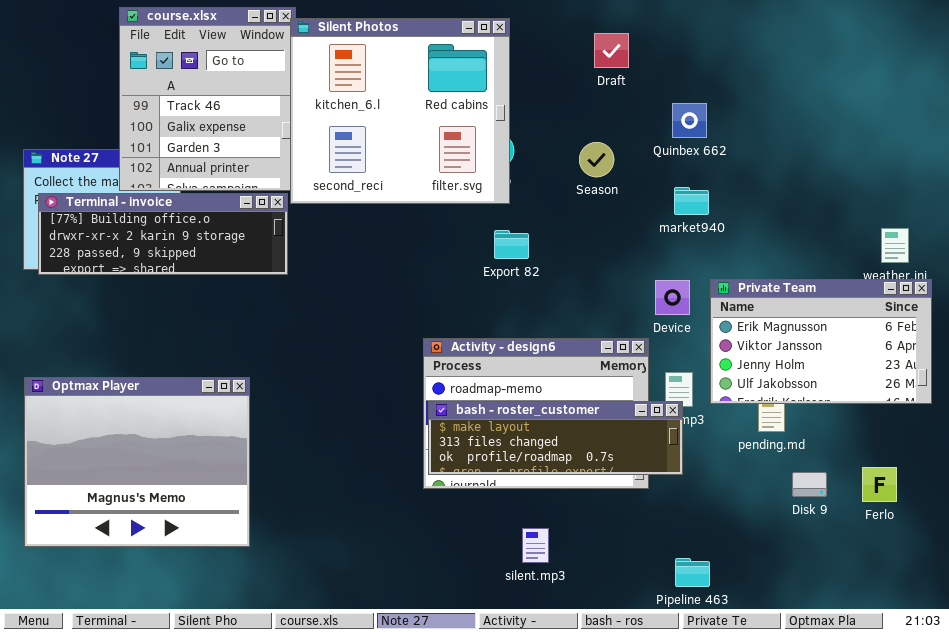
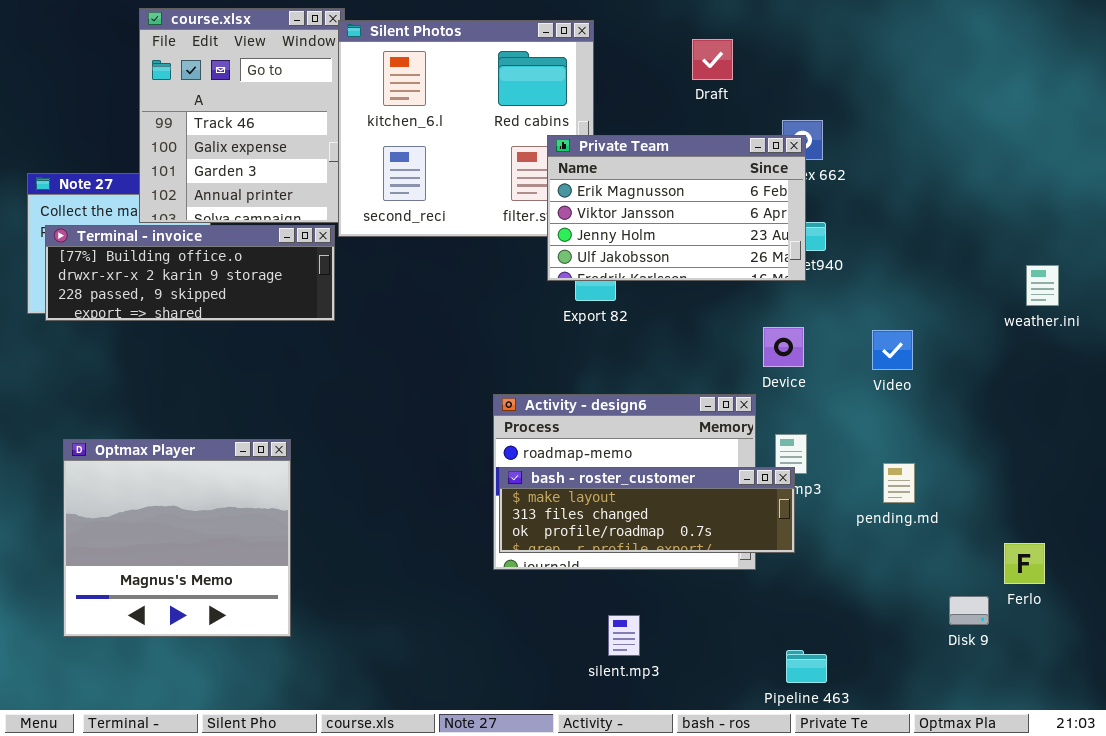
Private Team: [710,279,932,404] -> [547,135,806,281], moved
Optmax Player: [24,377,250,547] -> [63,439,291,637], resized
Disk 9: [792,472,827,497] -> [949,596,989,625], moved

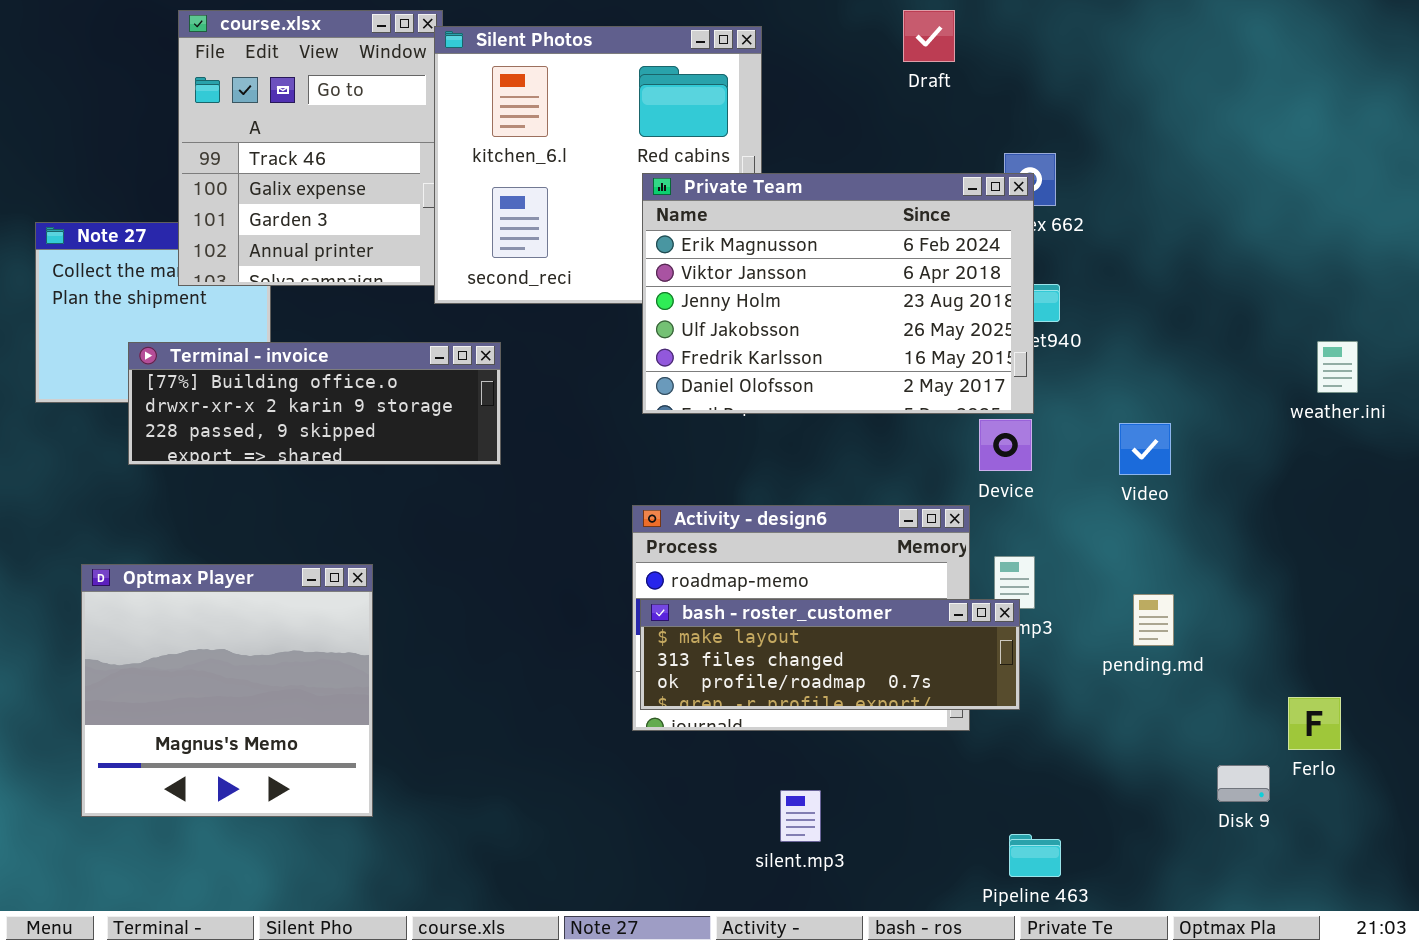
Draft: [692,39,733,80] -> [903,10,955,62], moved
Private Team: [547,135,806,281] -> [642,173,1034,414], resized
Terminal - invoice: [45,225,335,321] -> [128,342,501,465], moved

